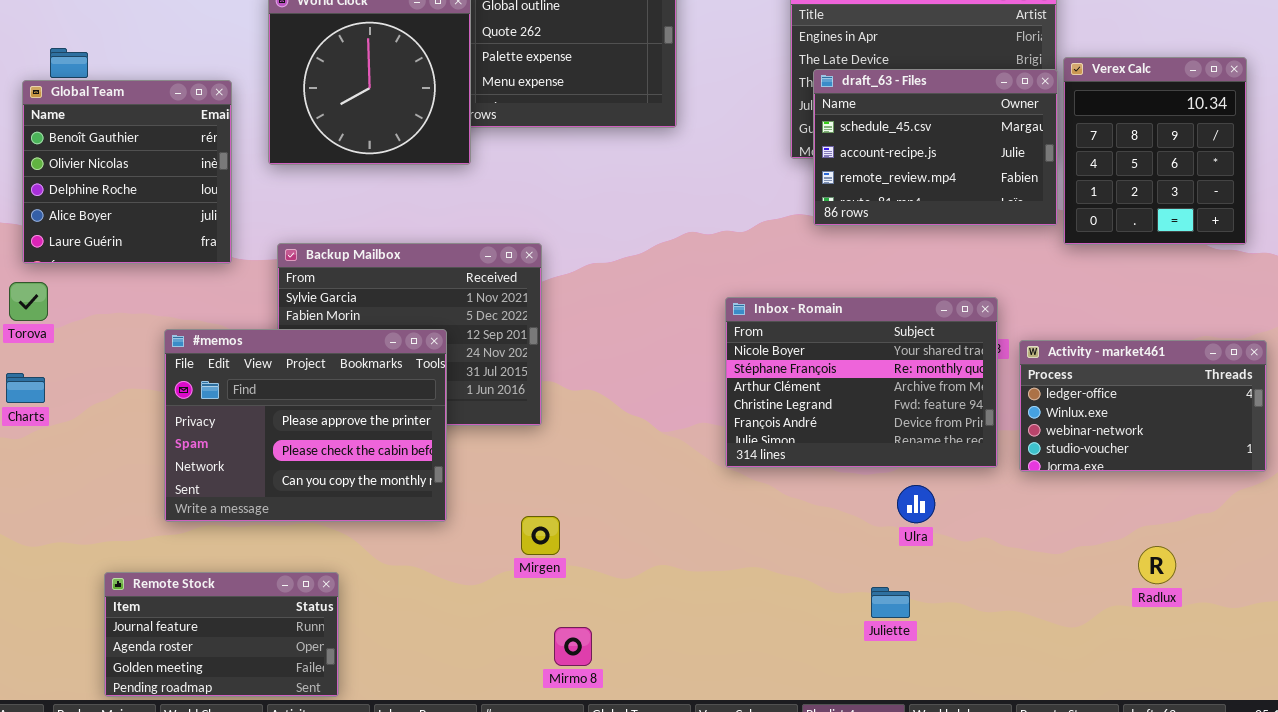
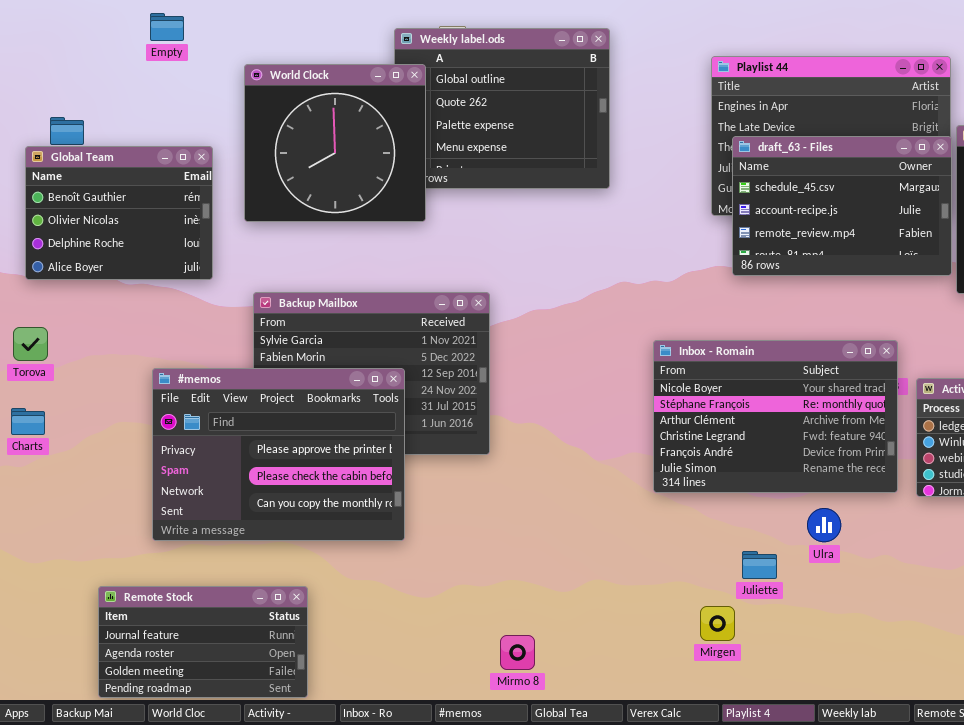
Global Team: [22,80,232,264] -> [25,146,213,280], resized
Mirgen: [521,516,560,555] -> [700,606,735,641], moved
Juliette: [871,587,910,618] -> [742,551,777,579], moved

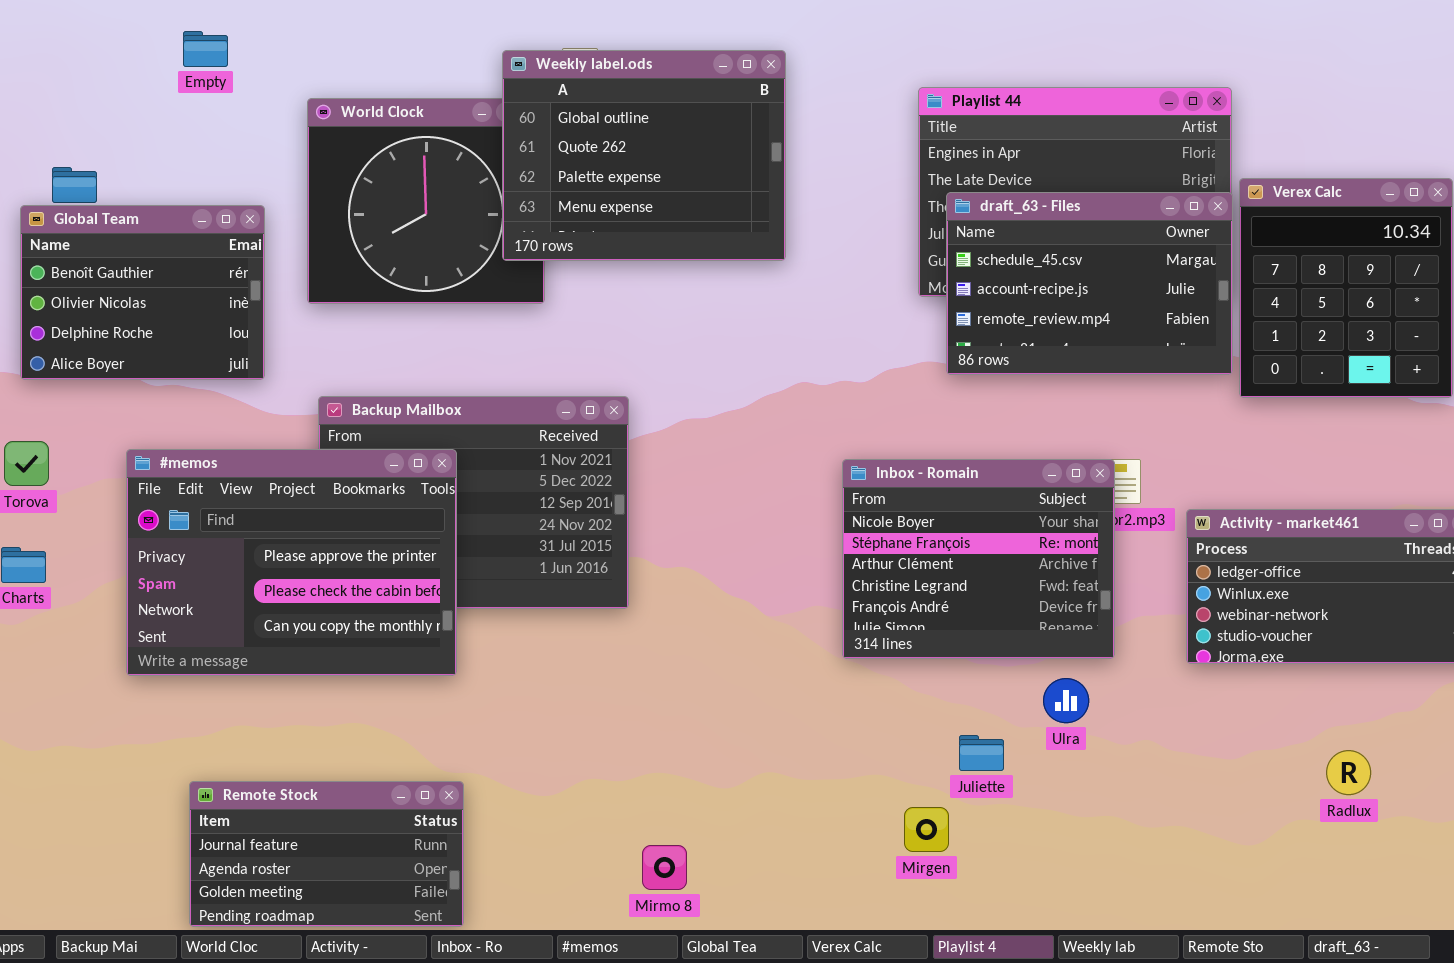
Weekly label.ods: [394,28,610,189] -> [502,50,786,261], raised
Inbox - Romain: [653,340,898,493] -> [842,459,1115,659], resized
#memos: [152,368,405,541] -> [126,449,457,676], moved
Remote Stock: [98,586,308,698] -> [189,781,464,927], moved

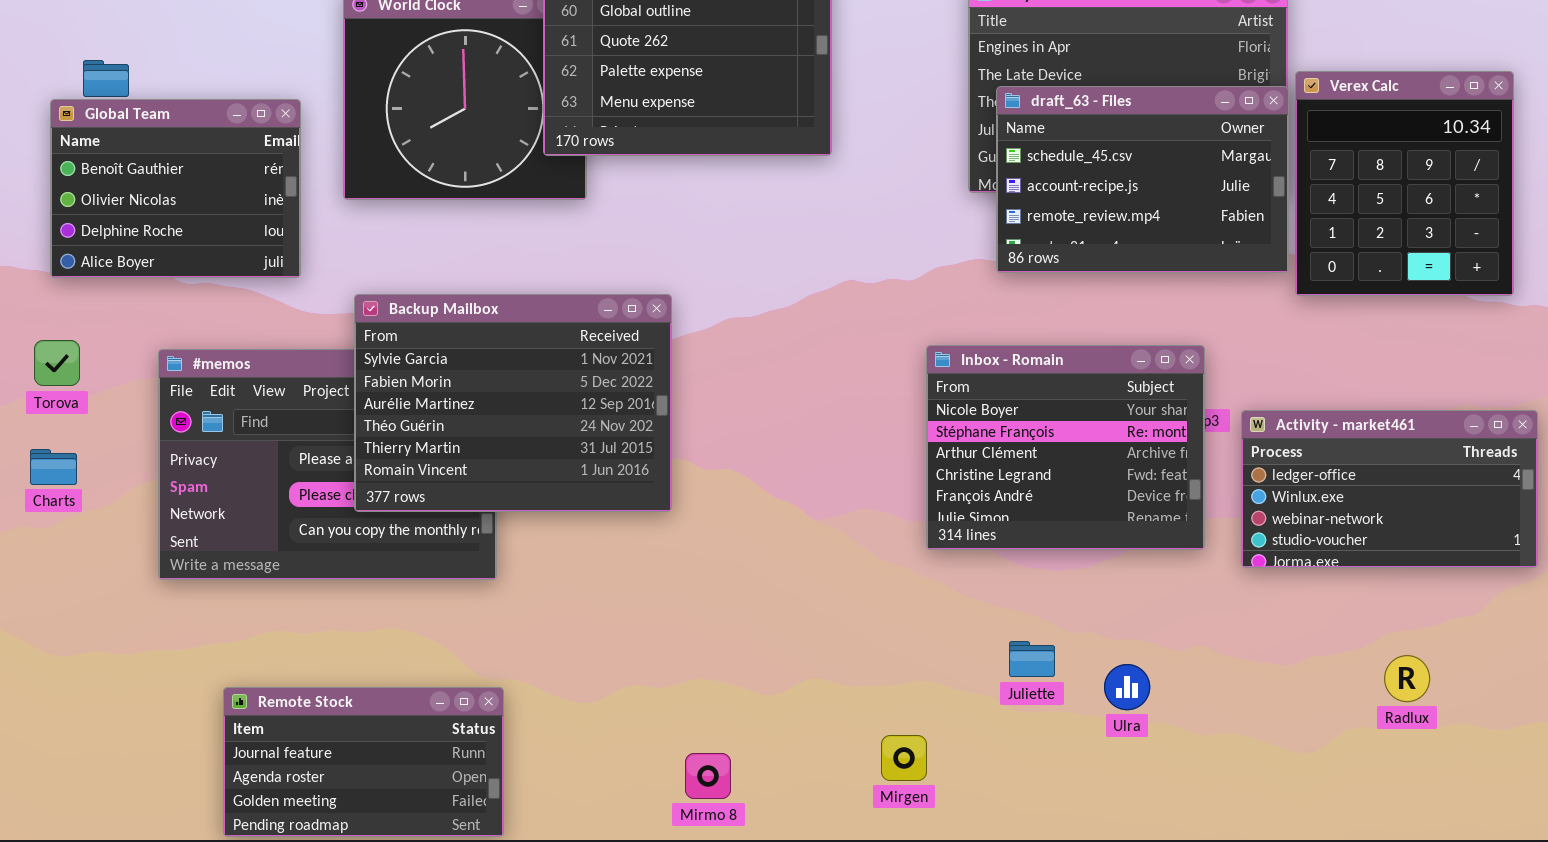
Backup Mailbox: [318,396,629,609] -> [354,294,672,512], raised
Inbox - Romain: [842,459,1115,659] -> [926,345,1205,550], moved
Ulra: [1043,678,1089,723] -> [1104,664,1150,710], moved
Mirgen: [904,807,949,852] -> [881,735,927,781], moved

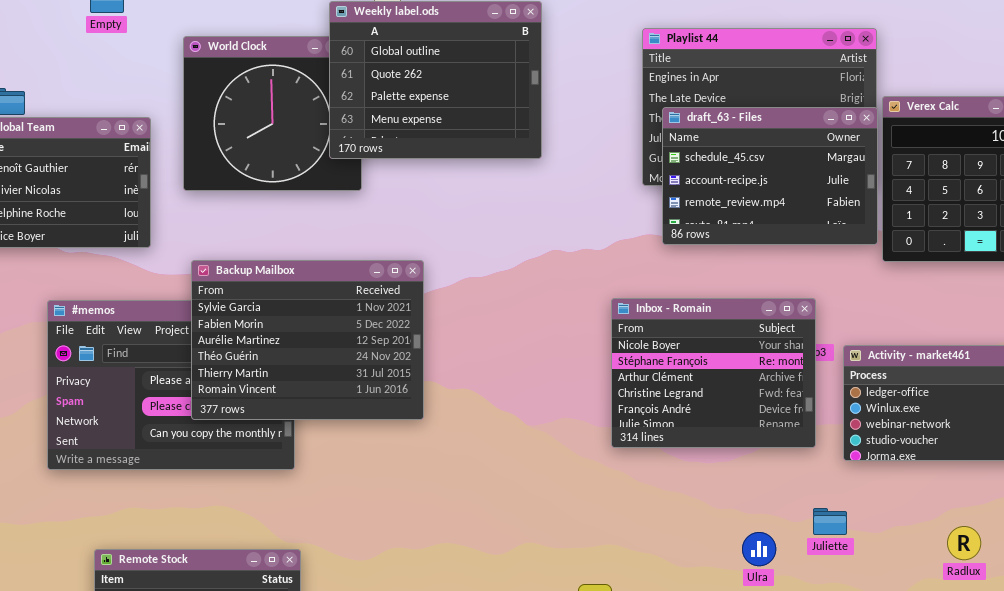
Juliette: [1009,641,1055,677] -> [813,508,847,535], moved

